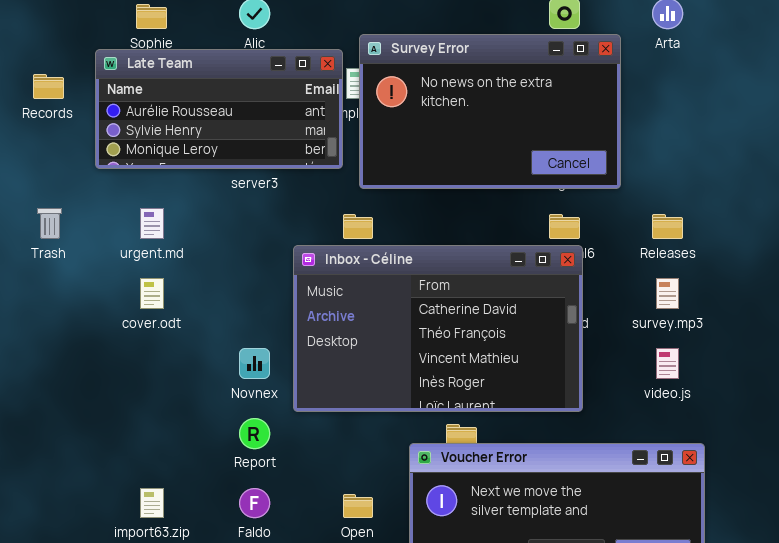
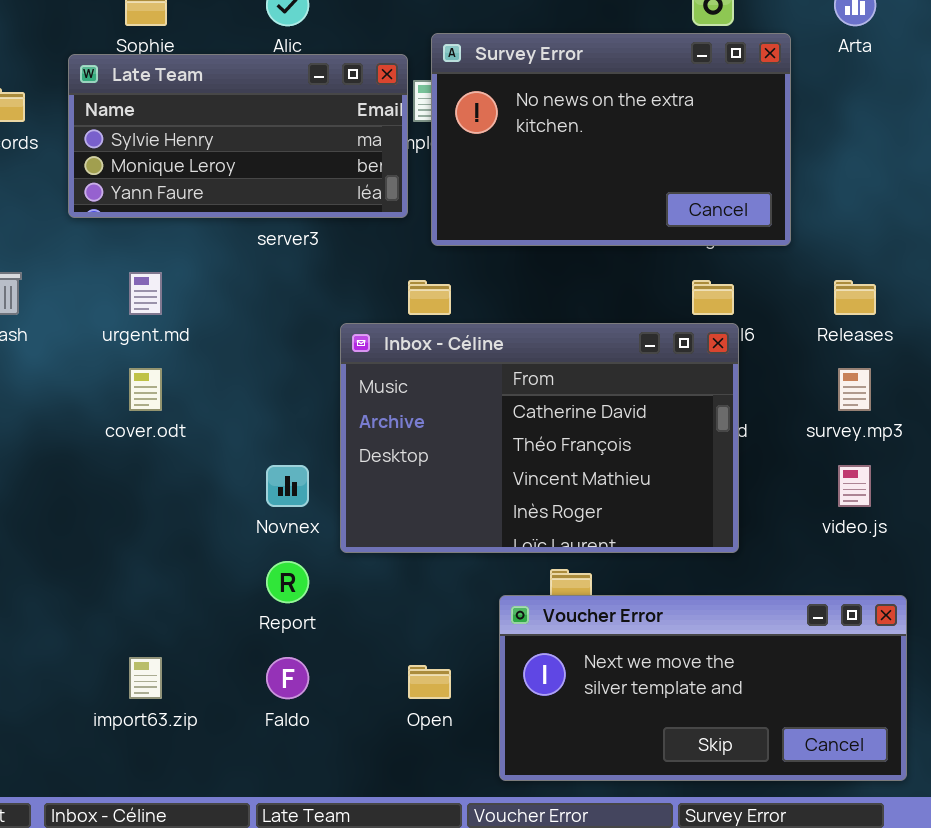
Late Team: [95,49,343,169] -> [68,54,408,218], scrolled down 1 row

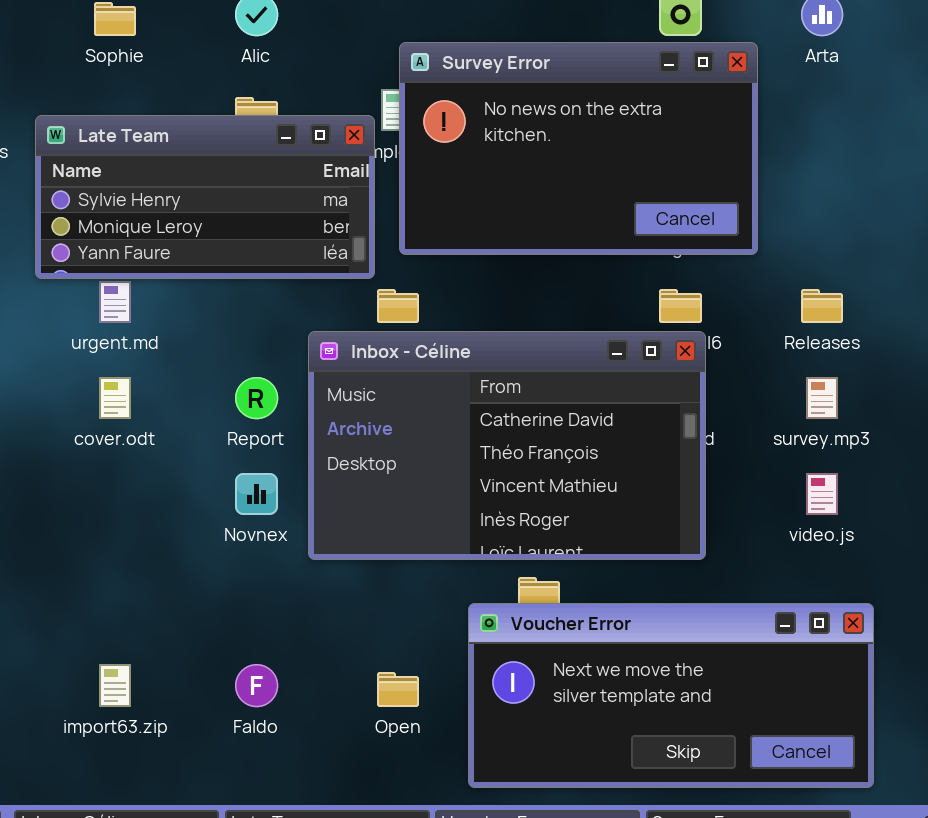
Late Team: [68,54,408,218] -> [35,115,375,279], moved
Report: [266,561,309,603] -> [235,377,278,419], moved

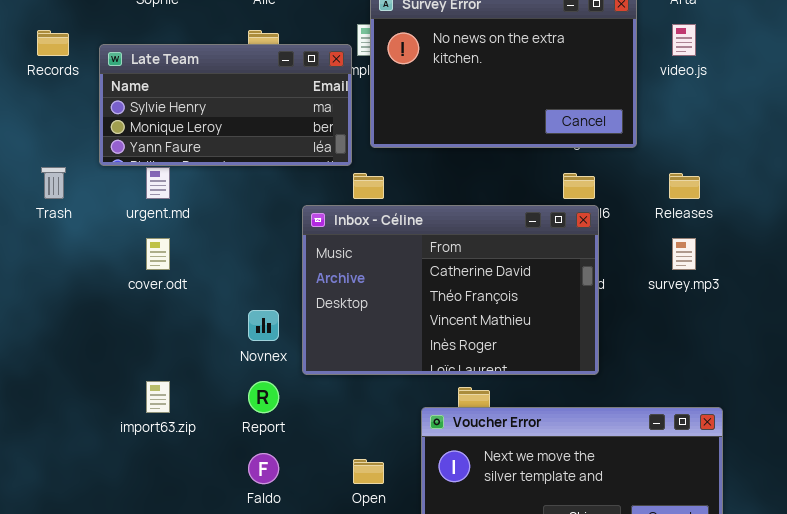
Report: [235,377,278,419] -> [248,381,279,413], moved
video.js: [806,473,838,515] -> [672,24,696,56], moved
import63.zip: [99,664,131,707] -> [146,381,170,413], moved

